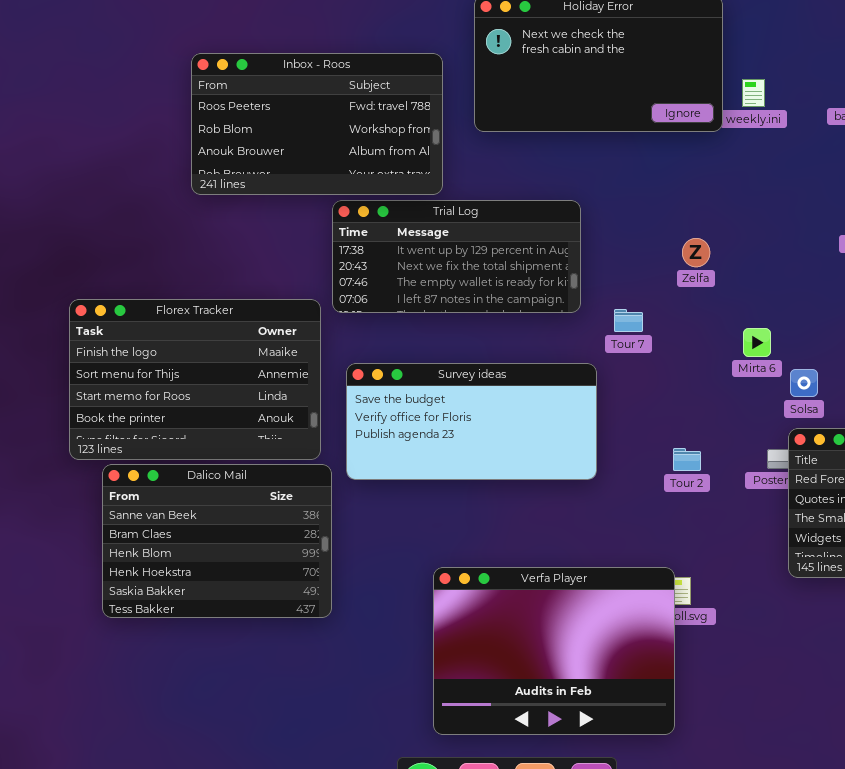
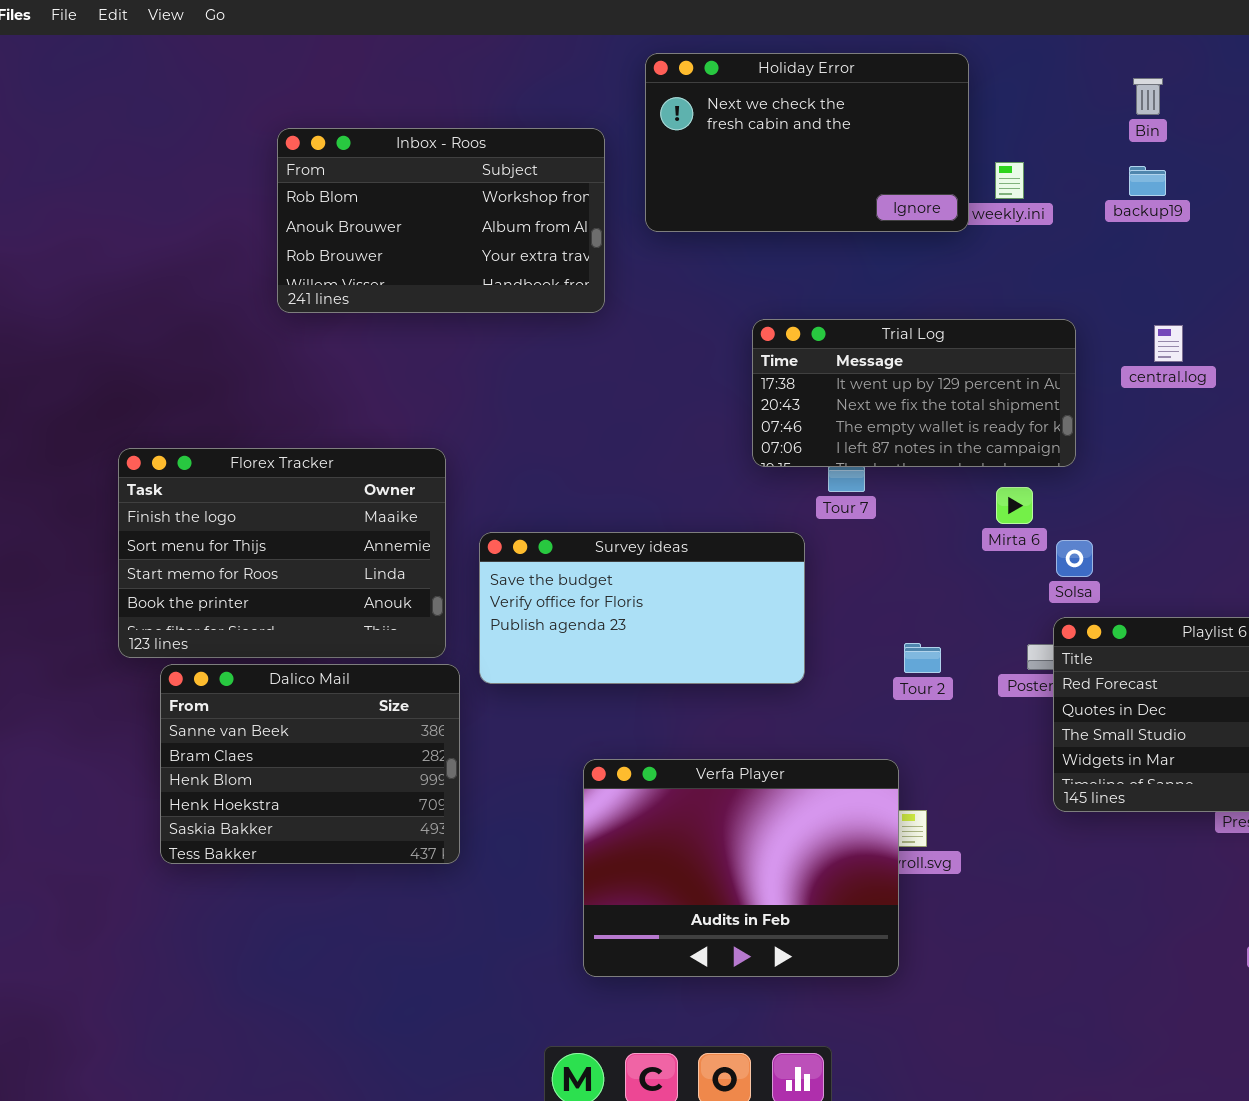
Inbox - Roos: [191,53,443,195] -> [277,128,605,313], scrolled down 1 row
Trial Log: [332,200,581,313] -> [752,319,1076,467], moved
Verfa Player: [433,567,675,735] -> [583,759,899,977], moved

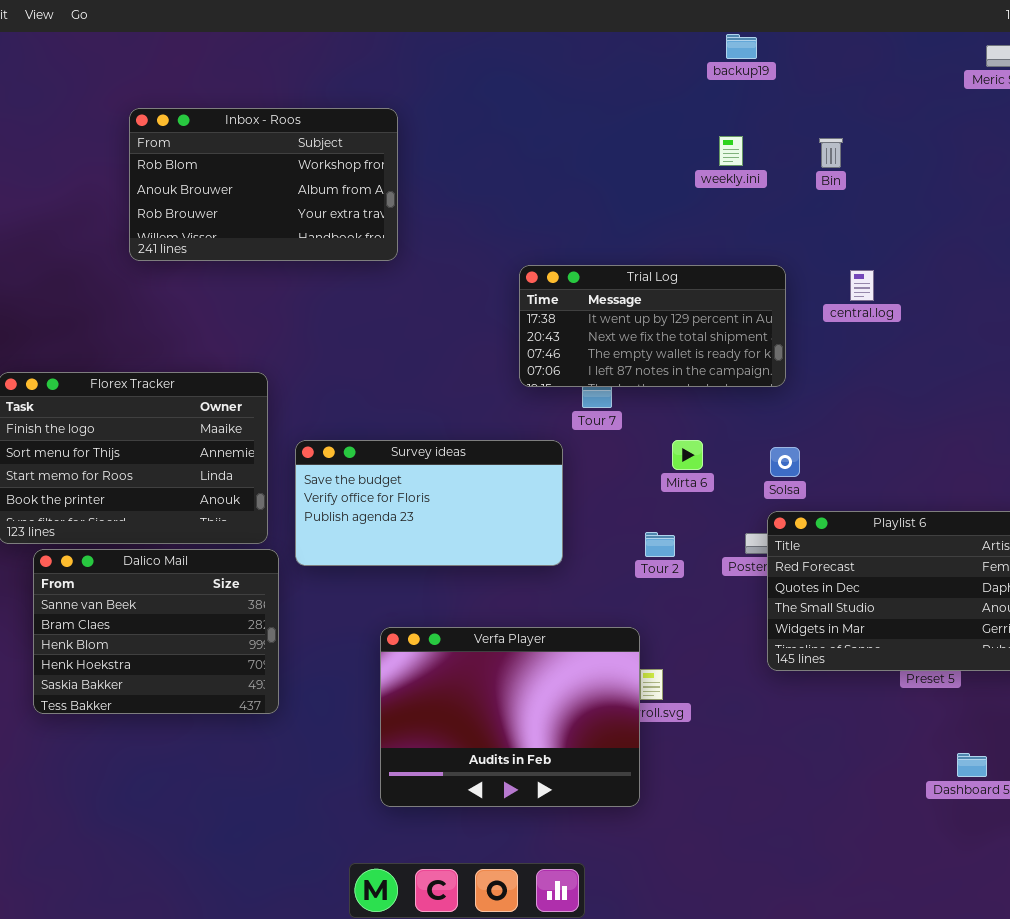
Holiday Error: [645,53,969,232] -> none, closed
Bin: [1133,78,1163,115] -> [819,138,843,168], moved
backup19: [1129,166,1166,196] -> [726,34,757,59], moved
Mirta 6: [996,487,1033,524] -> [672,440,703,470], moved

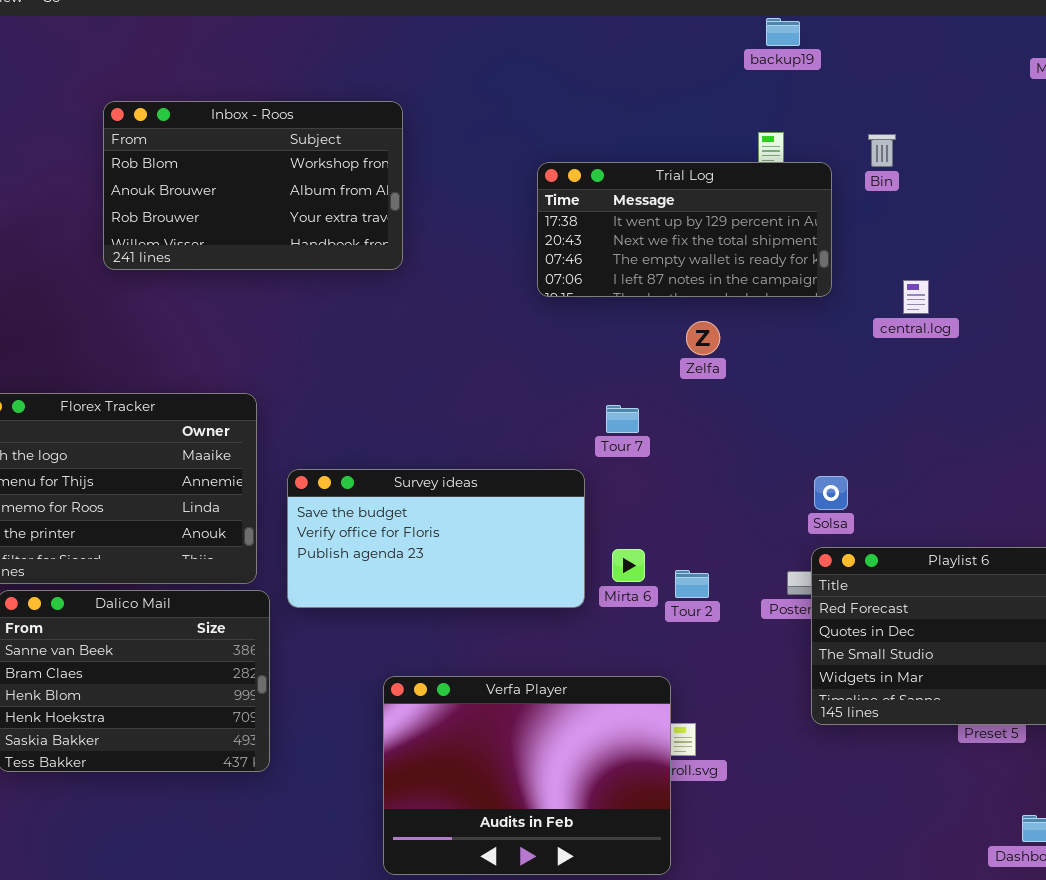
Trial Log: [519,265,786,387] -> [537,162,832,297], moved
Mirta 6: [672,440,703,470] -> [612,549,645,582], moved

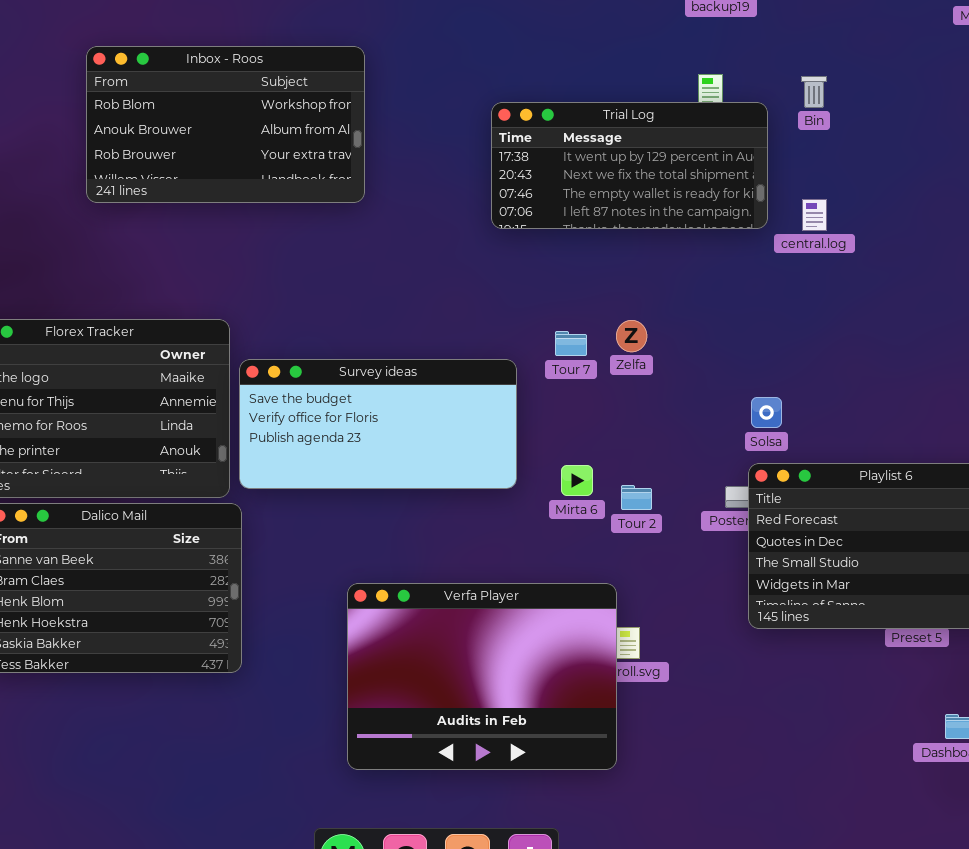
central.log: [903,280,929,314] -> [802,199,827,231], moved
Zelfa: [686,321,720,355] -> [616,320,647,352], moved
Survey ideas: [287,469,585,608] -> [239,359,517,489], moved

